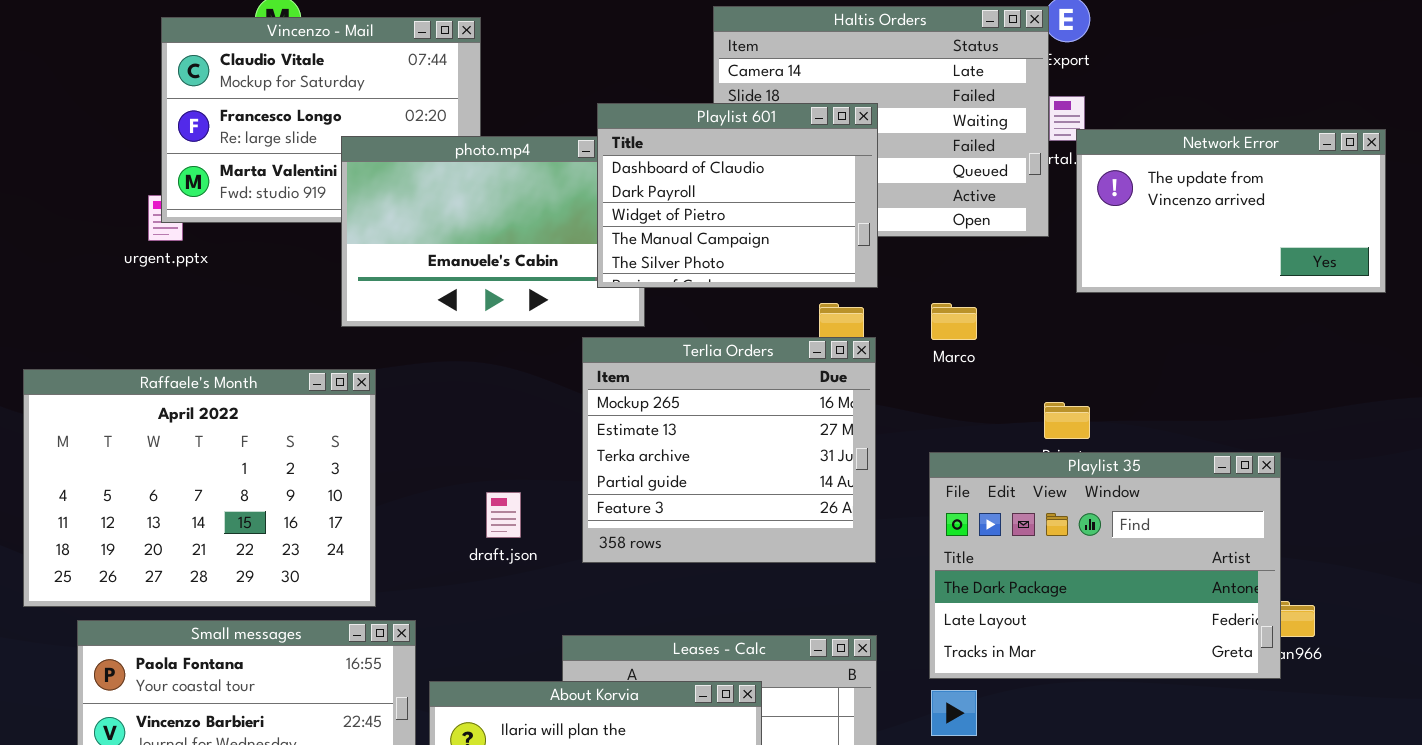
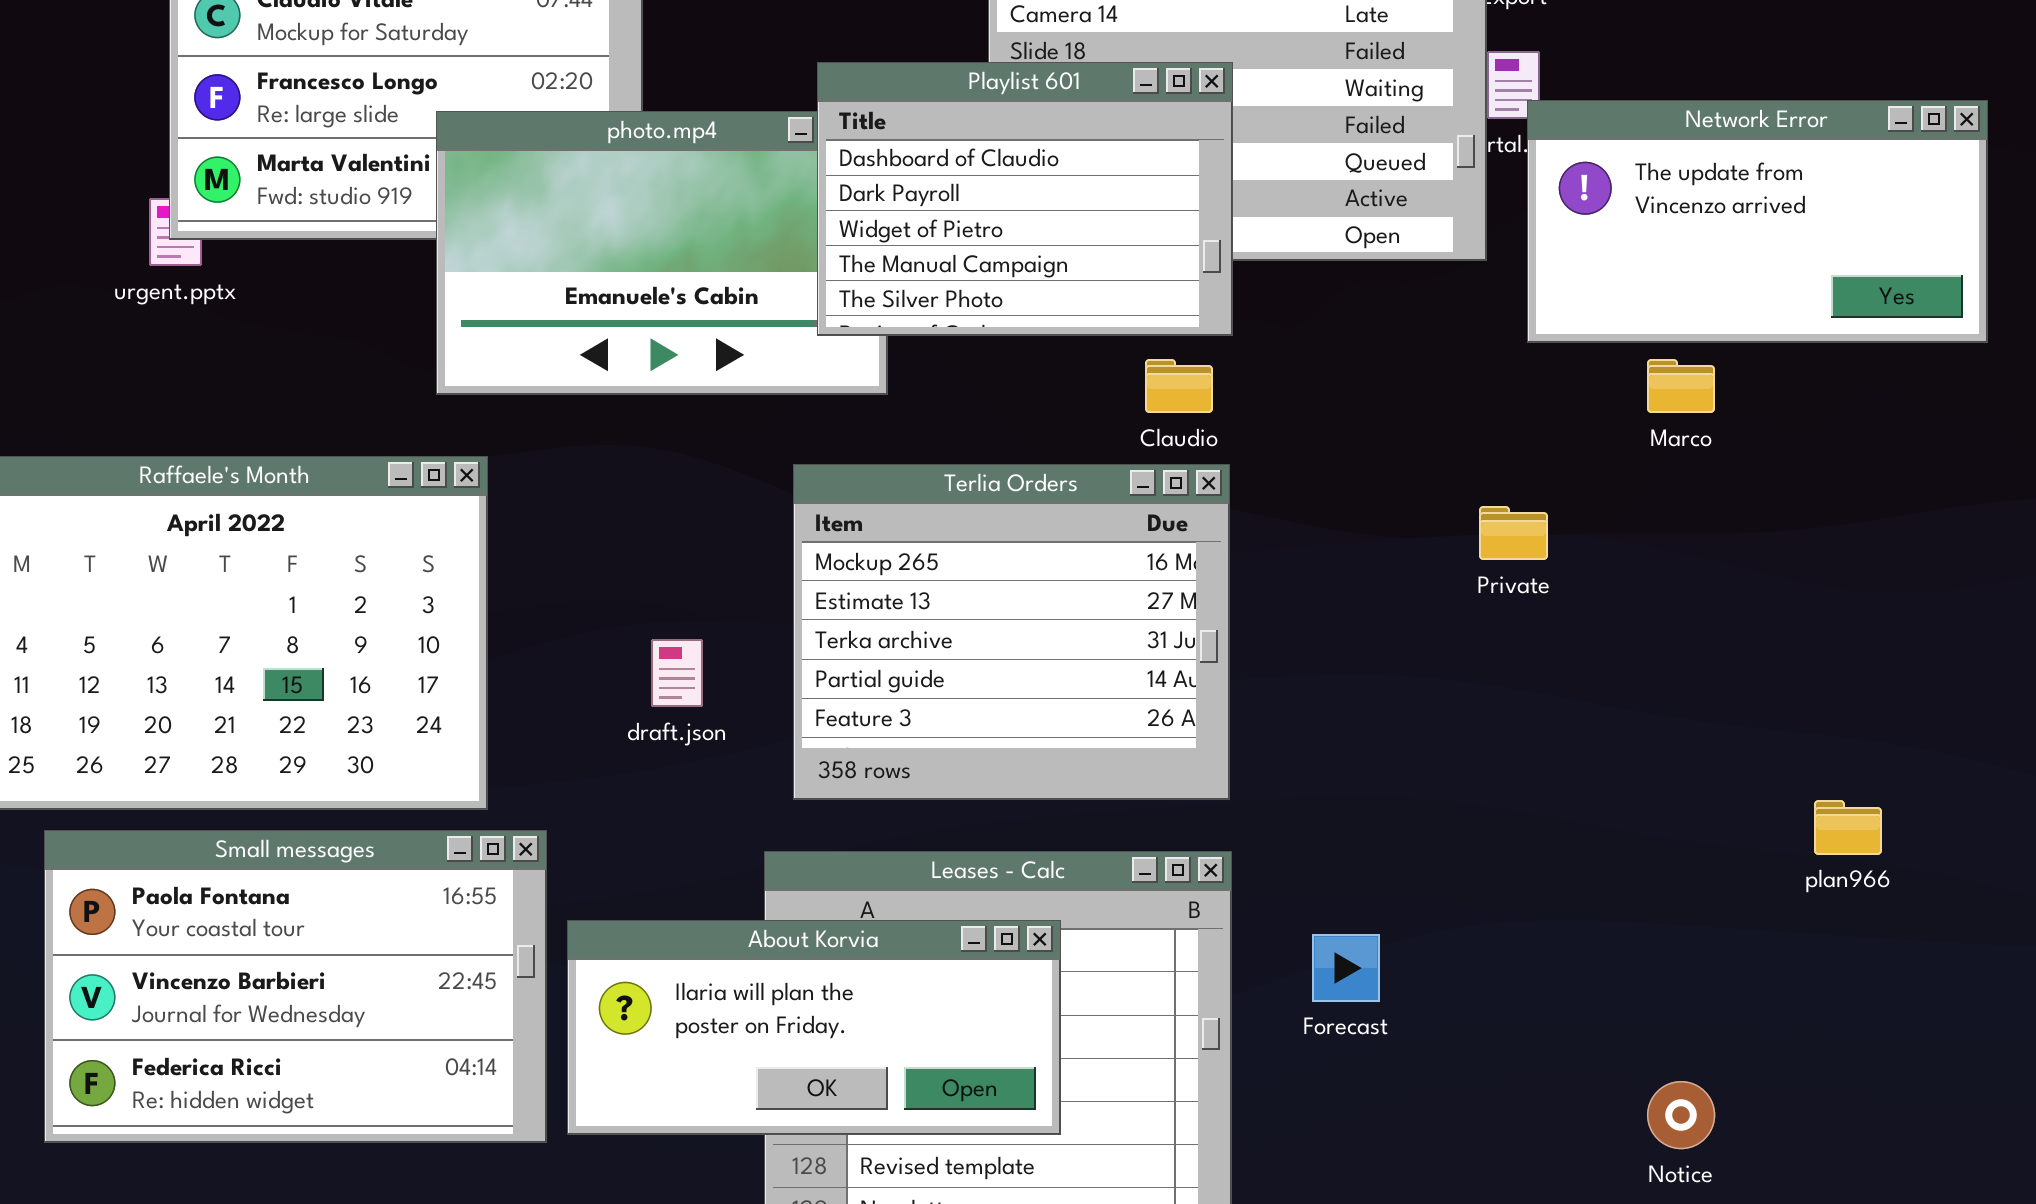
Marco: [931,303,977,340] -> [1647,359,1715,413], moved
Terlia Orders: [582,337,876,563] -> [793,464,1230,800], moved
Playlist 35: [929,452,1281,679] -> none, closed

